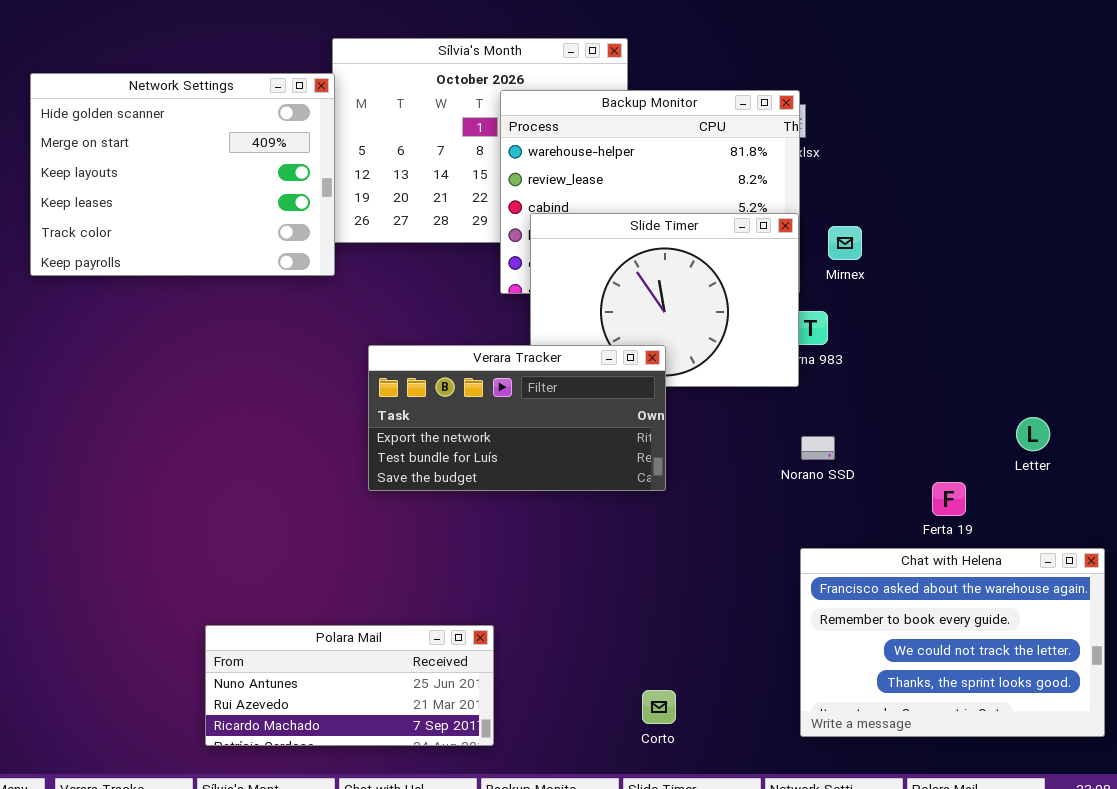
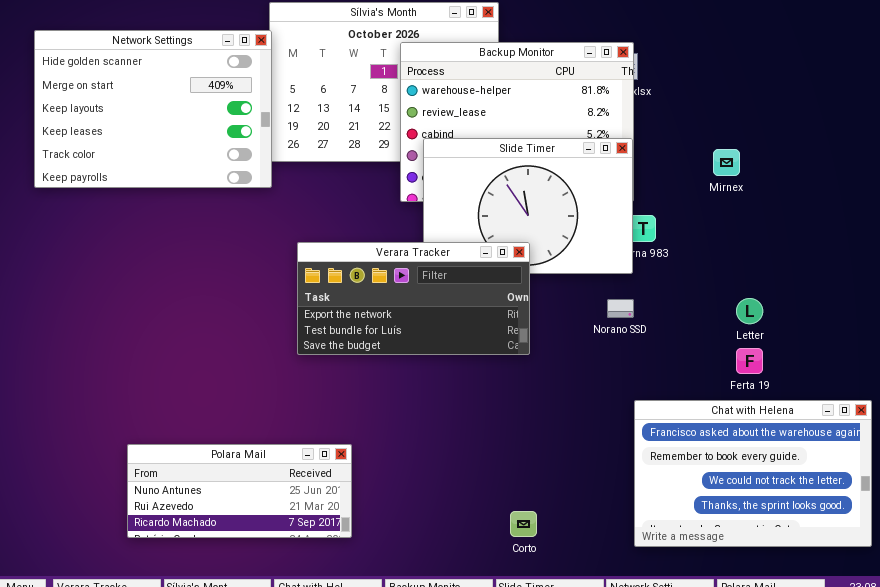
Mirnex: [828,226,862,260] -> [713,149,740,176], moved
Letter: [1016,417,1050,451] -> [736,298,763,324], moved
Norano SSD: [801,436,835,460] -> [607,299,634,318], moved
Polara Mail: [205,625,494,746] -> [127,444,352,538], moved

